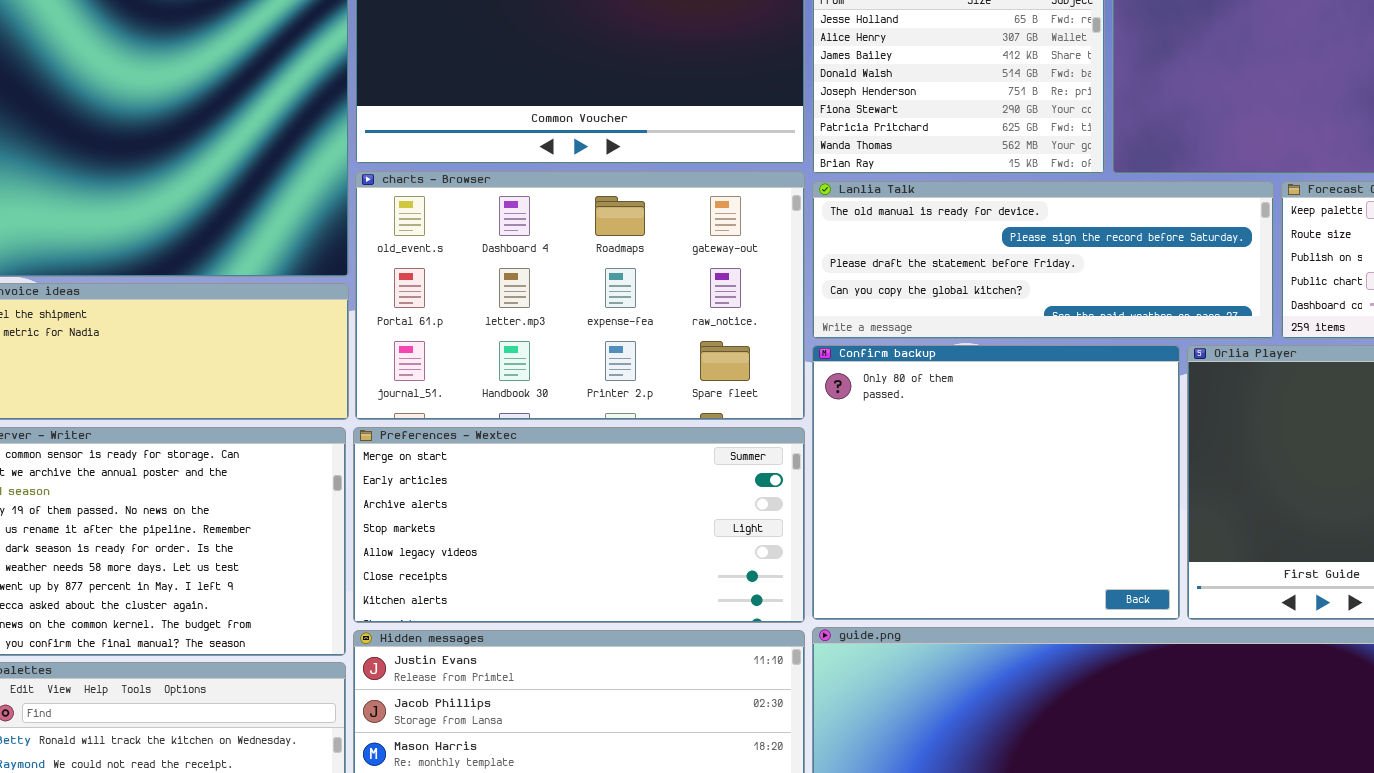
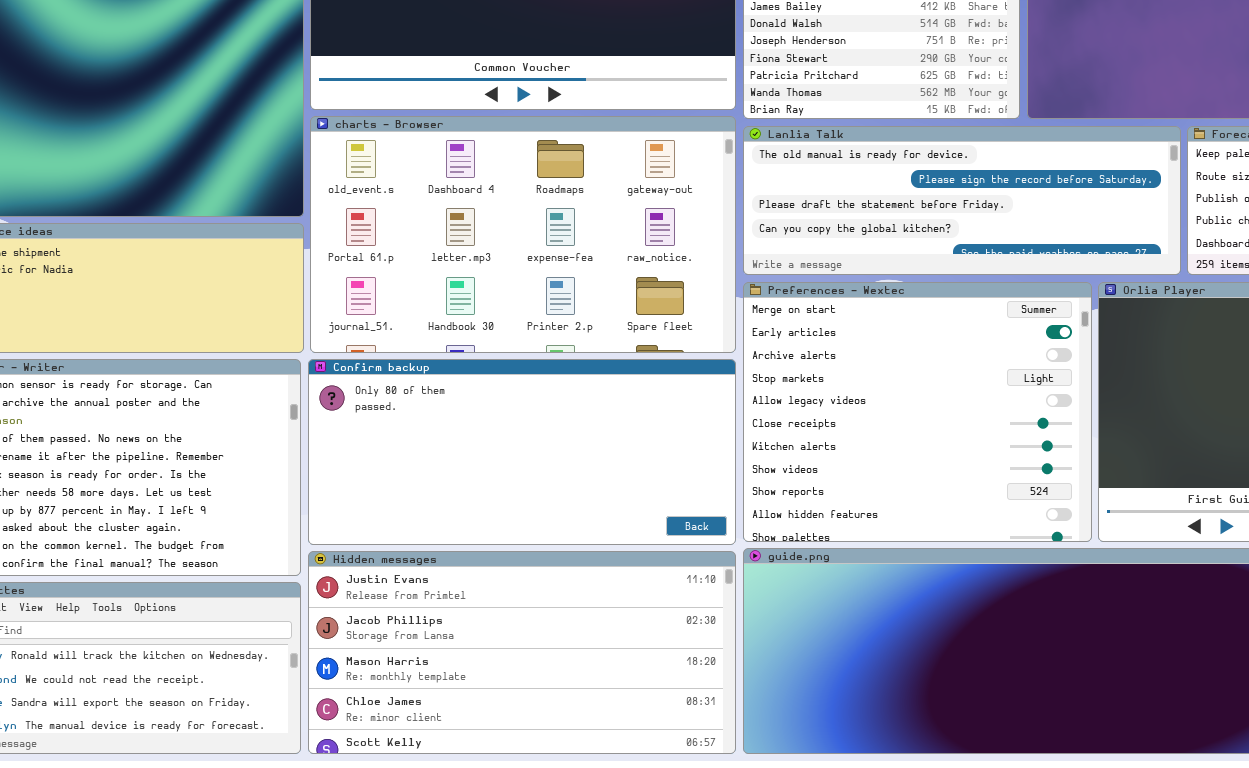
Confirm backup: [812,345,1180,620] -> [308,359,736,545], moved, resized
Preferences - Wextec: [353,427,805,623] -> [743,282,1092,542], moved, resized

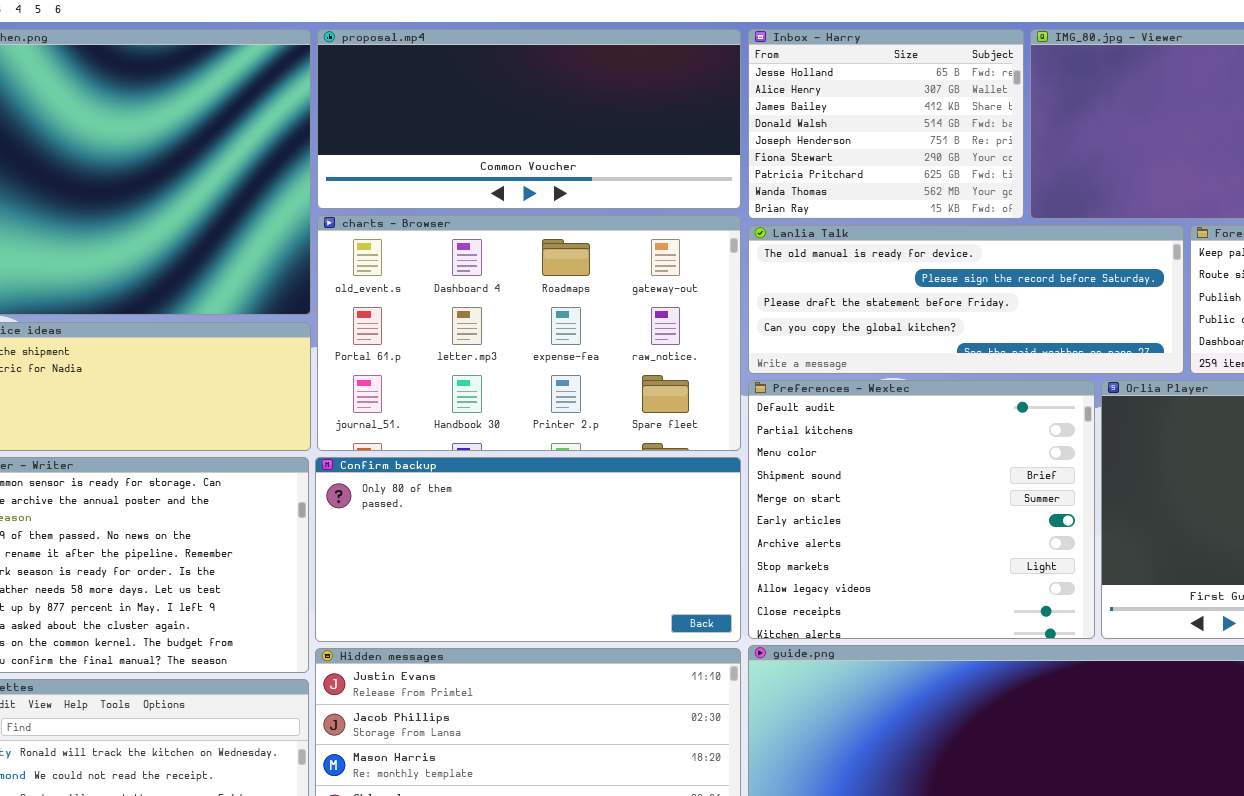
Preferences - Wextec: [743,282,1092,542] -> [748,380,1095,639], scrolled up 4 rows

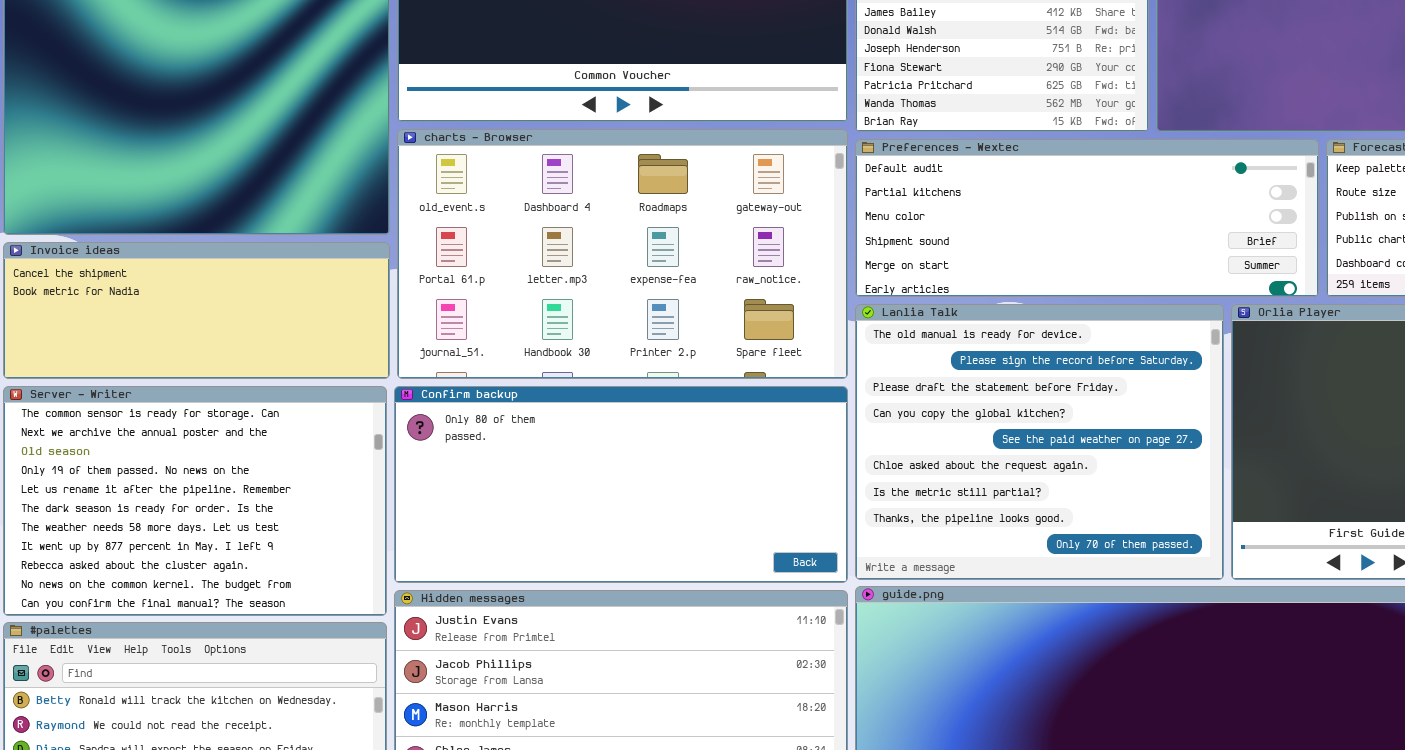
Lanlia Talk: [748,225,1184,374] -> [855,304,1224,580], moved, resized
Preferences - Wextec: [748,380,1095,639] -> [855,139,1319,297], moved, resized

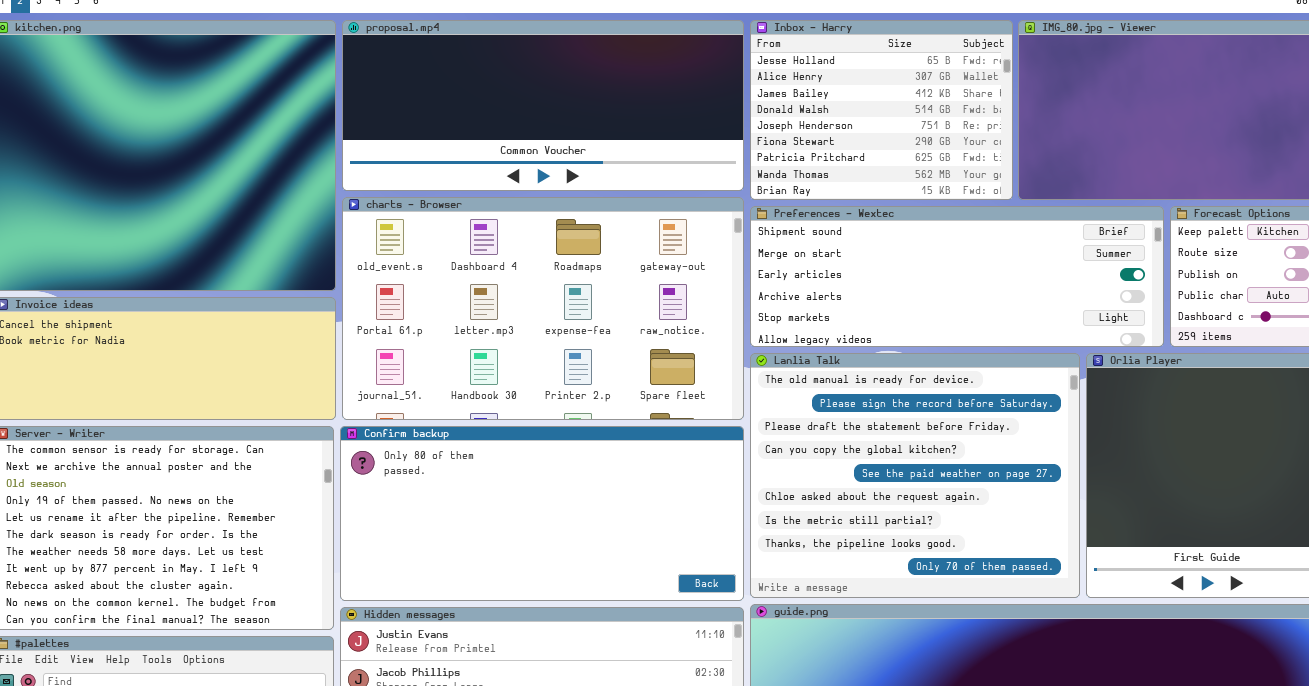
Preferences - Wextec: [855,139,1319,297] -> [750,206,1164,347], scrolled down 3 rows

